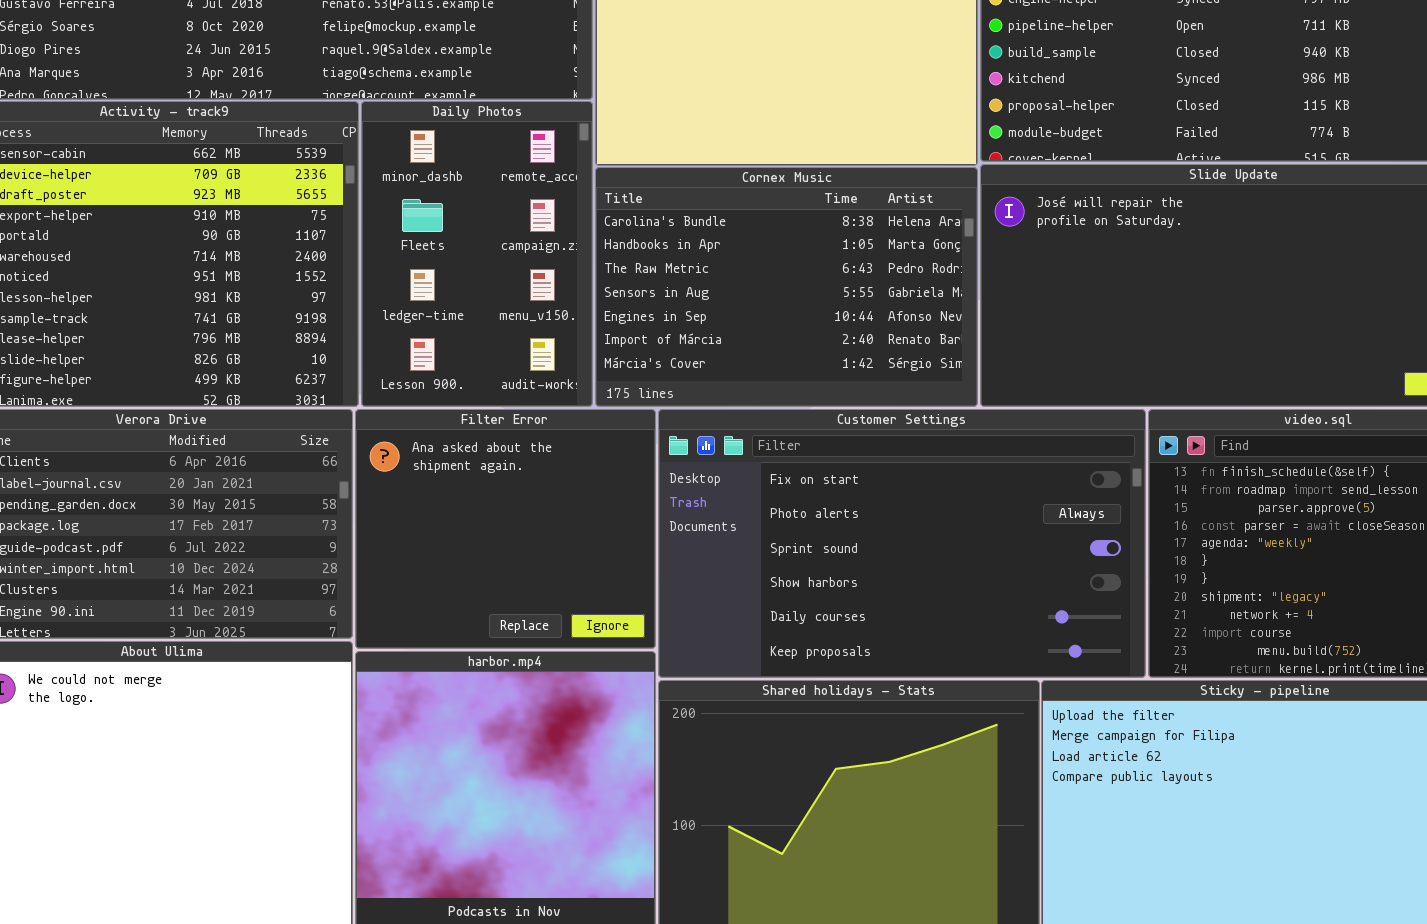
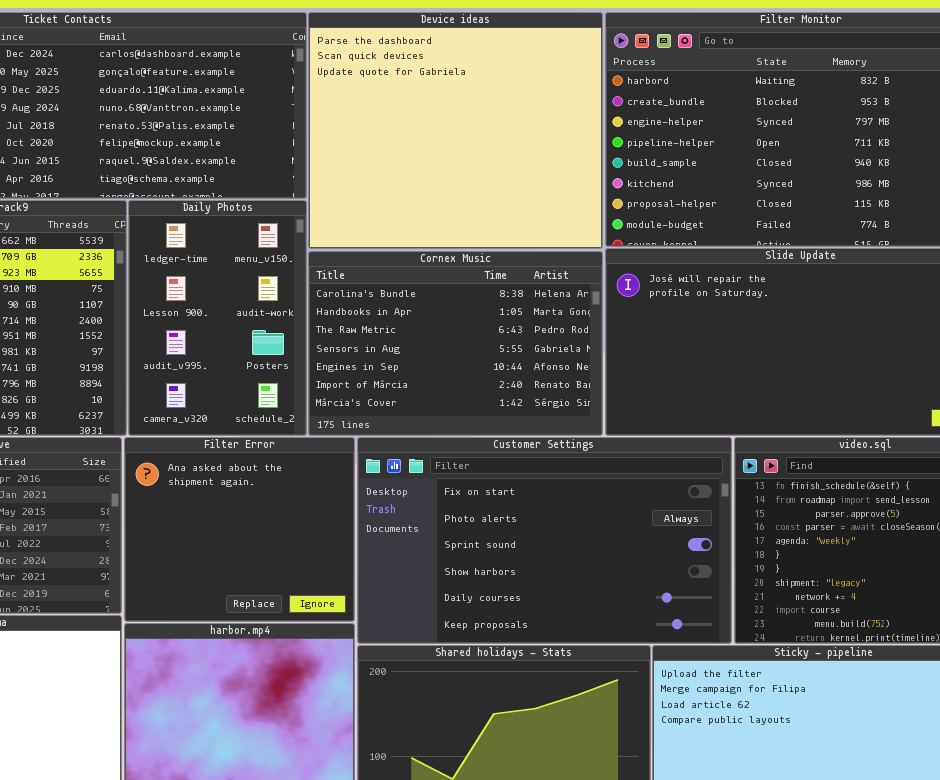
Daily Photos: [361,101,593,407] -> [128,200,307,436], scrolled down 2 rows

